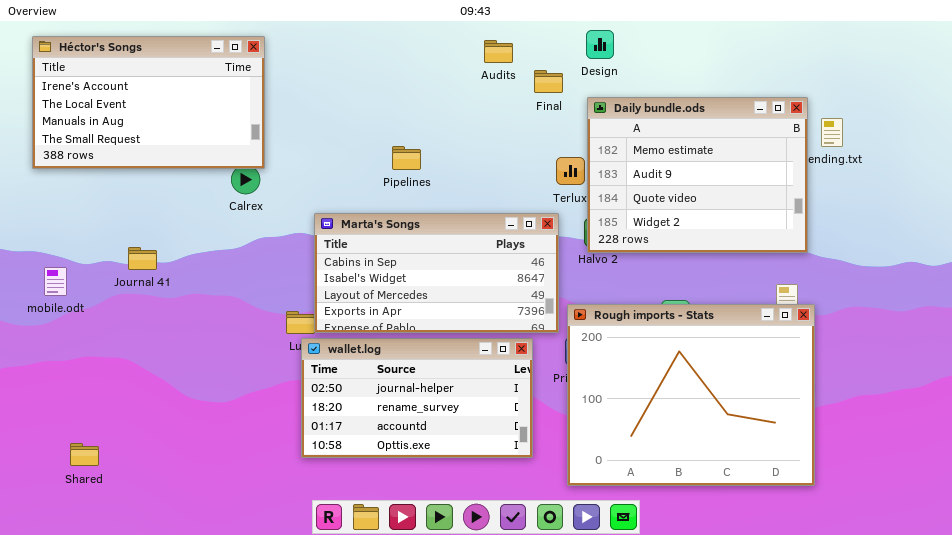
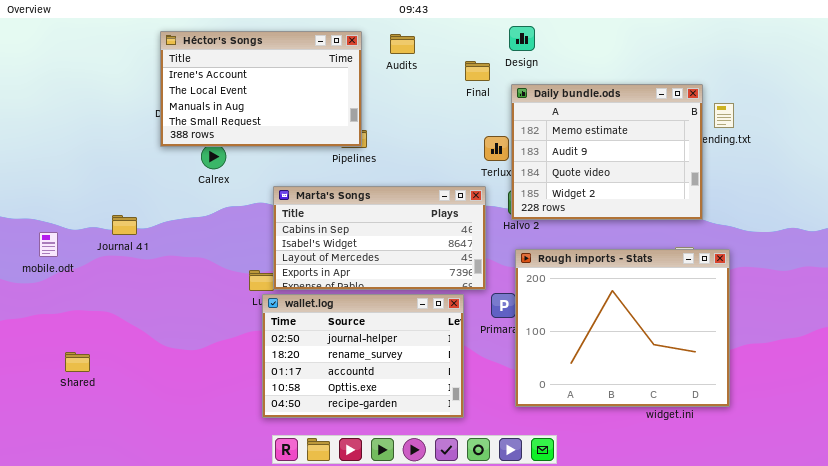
Héctor's Songs: [32,36,265,169] -> [160,31,362,147], moved
Audits: [484,40,513,63] -> [390,34,415,54], moved
Rough imports - Stats: [567,304,815,486] -> [515,249,730,407], moved
wallet.log: [301,338,533,458] -> [262,294,464,418], resized
Shared: [70,443,99,466] -> [65,352,90,372], moved

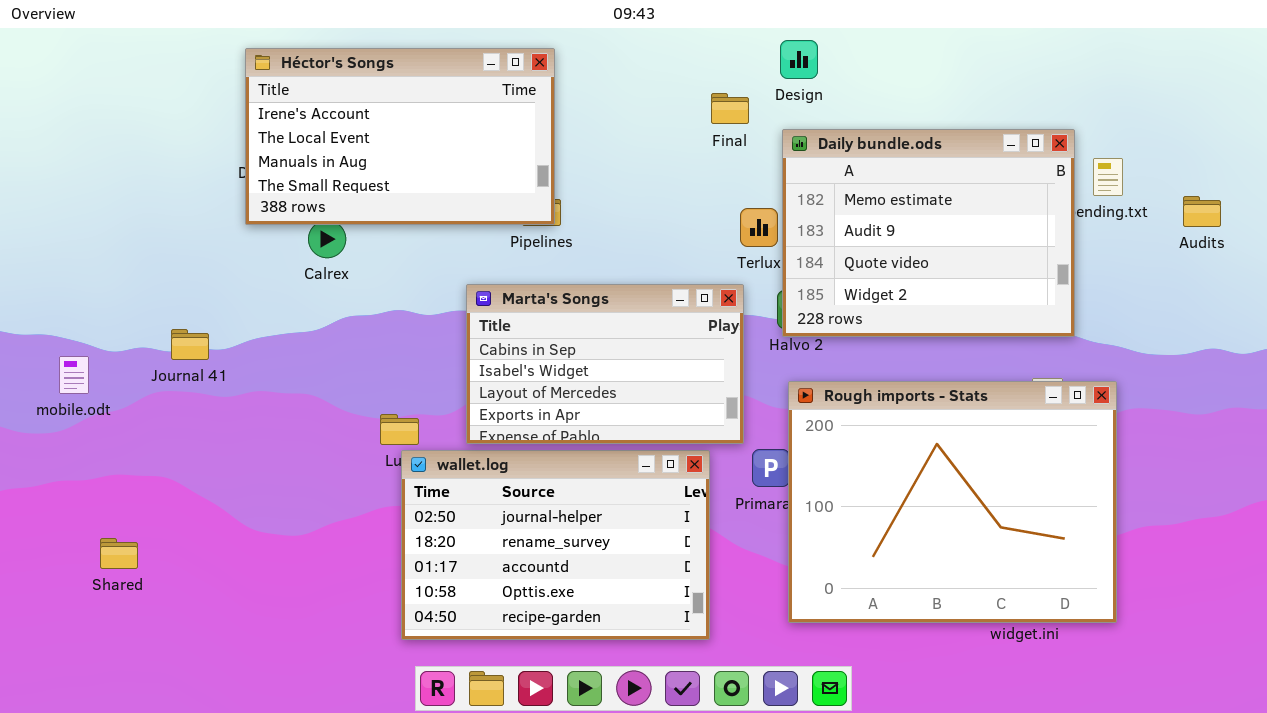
Audits: [390,34,415,54] -> [1183,196,1221,227], moved
Marta's Songs: [273,186,486,290] -> [466,284,744,444], resized

